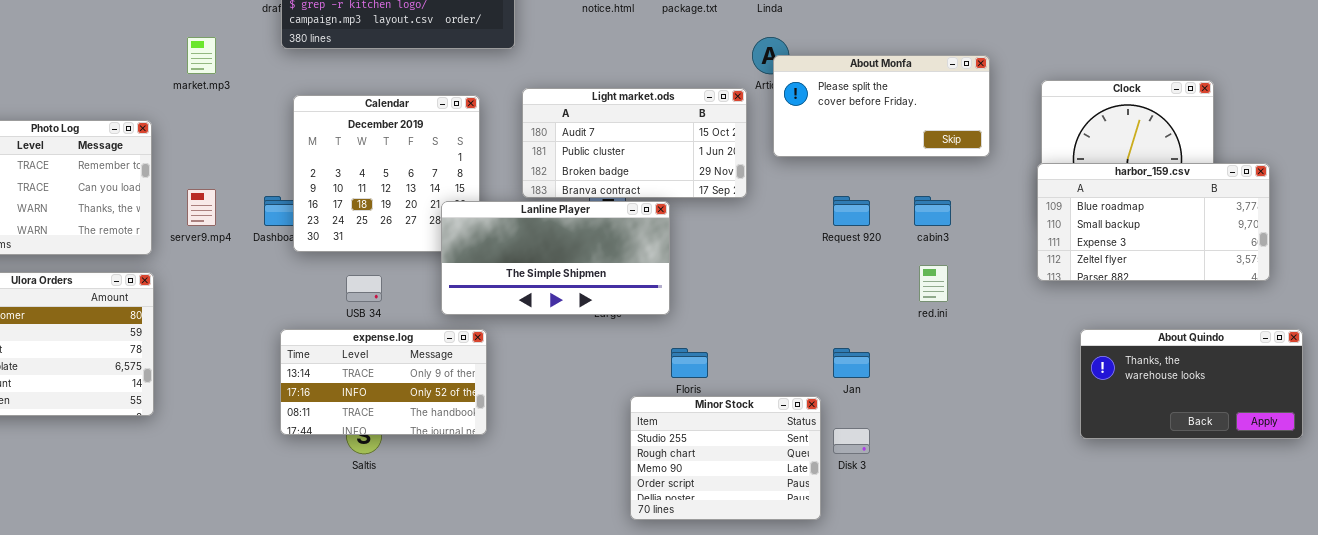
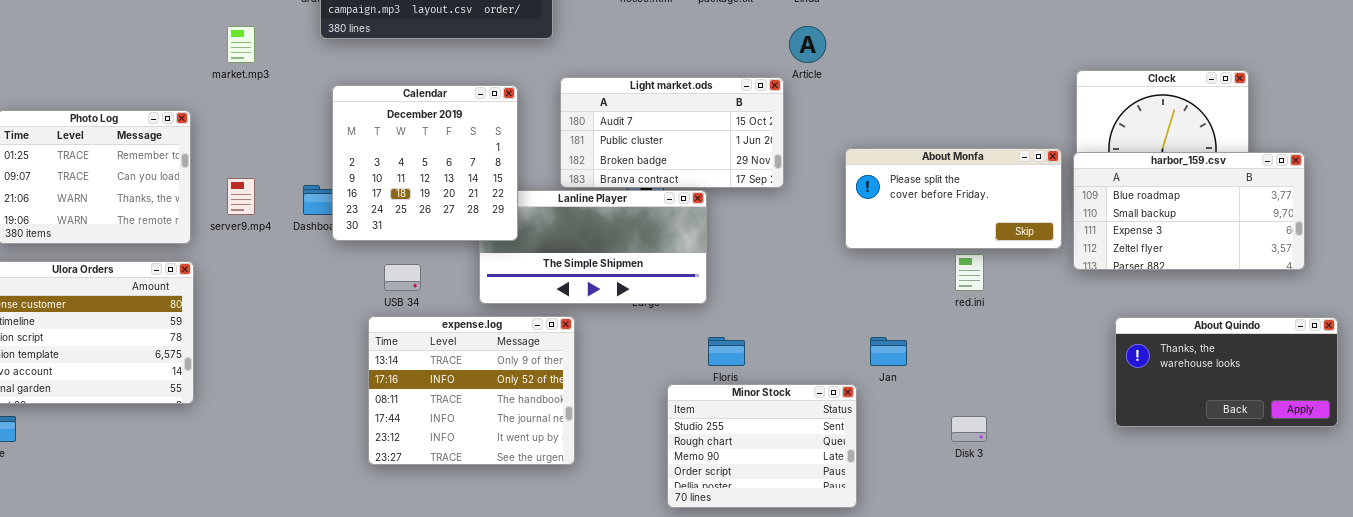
About Monfa: [773,55,990,157] -> [845,148,1062,249], moved
Calendar: [293,95,480,252] -> [332,85,518,241], raised
expense.log: [280,329,487,435] -> [368,316,575,465], moved, resized
Disk 3: [833,428,870,454] -> [951,416,987,442], moved

